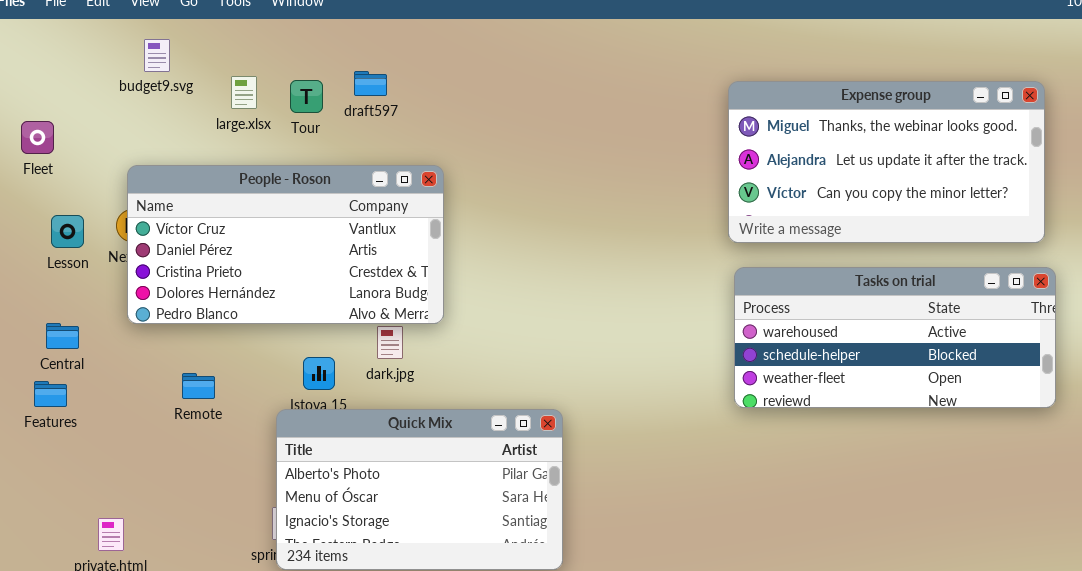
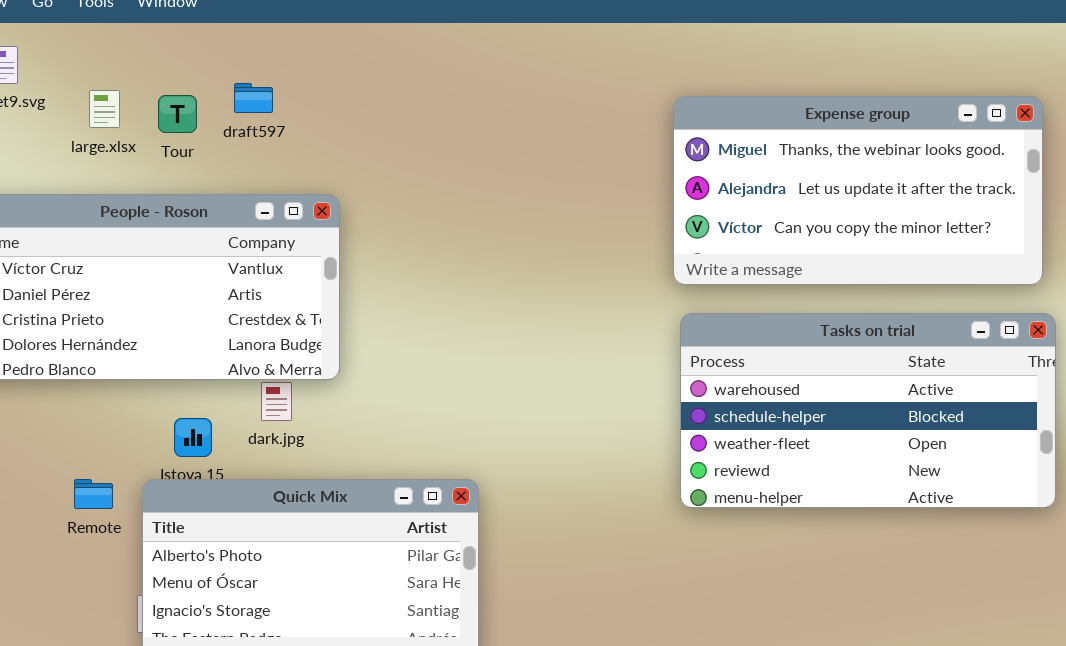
Tasks on trial: [734,267,1056,408] -> [680,313,1056,508], resized
Remote: [182,373,215,399] -> [74,479,113,509], moved

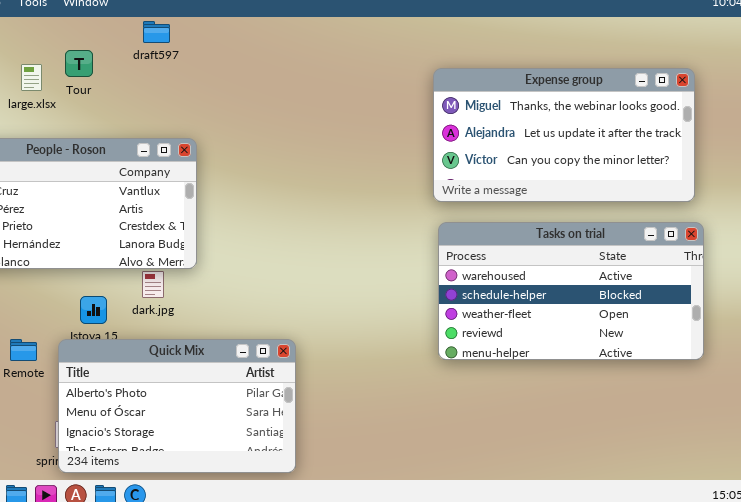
draft597: [234,83,273,113] -> [143,21,170,43], moved
Tour: [158,95,197,133] -> [65,50,93,77], moved

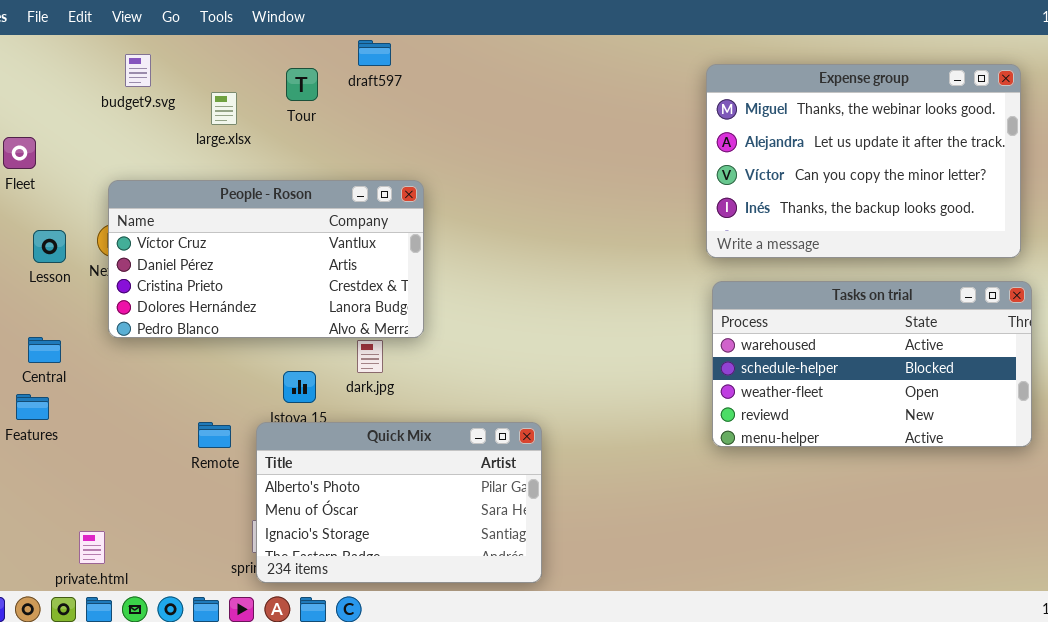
Tour: [65,50,93,77] -> [286,68,318,101], moved
Expense group: [433,68,695,202] -> [706,64,1021,258], resized

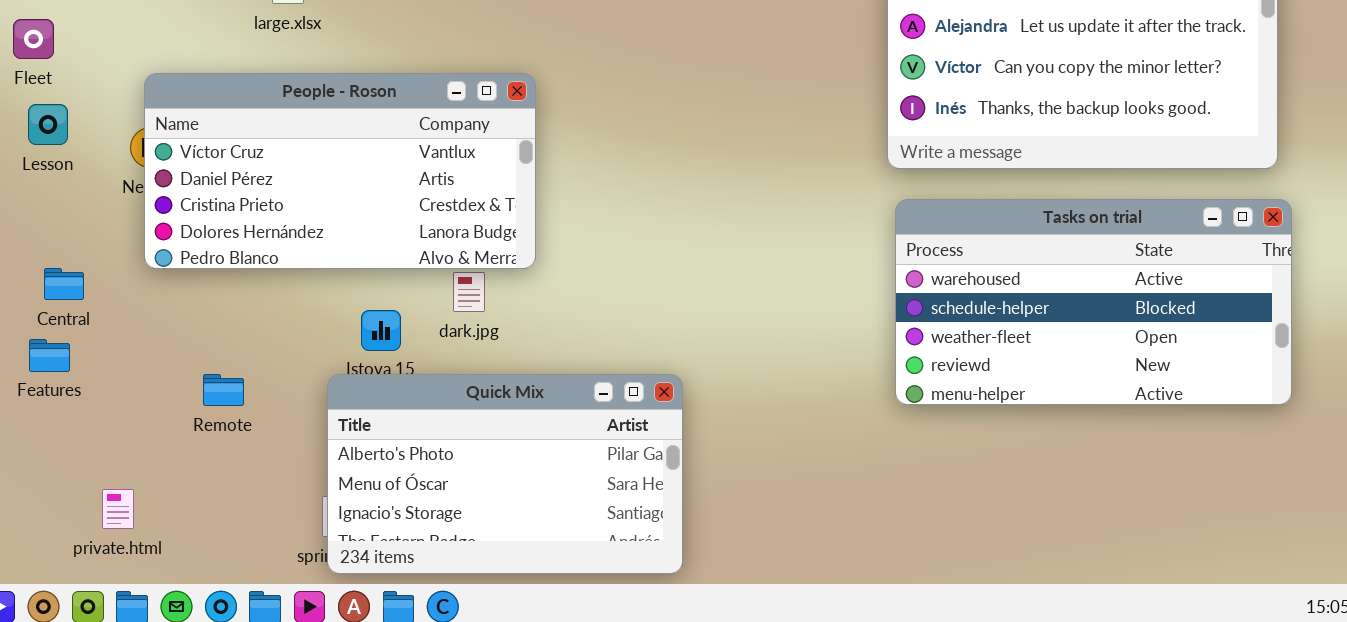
Lesson: [33,230,66,263] -> [28,104,68,145], moved
Remote: [198,422,231,448] -> [203,374,244,406], moved
private.html: [79,531,105,564] -> [102,489,134,529], moved

